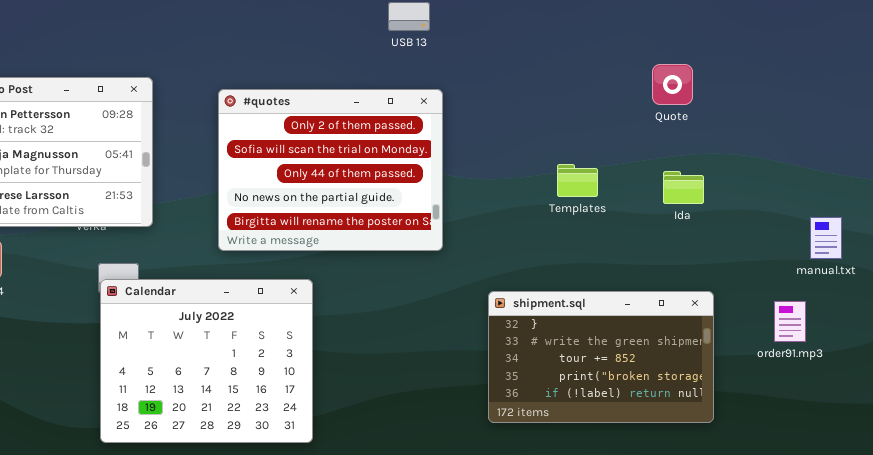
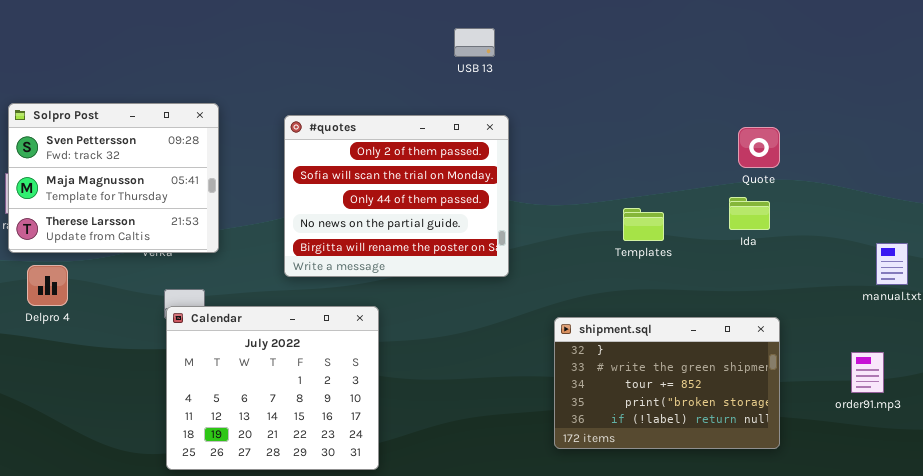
Quote: [652,64,693,105] -> [738,127,780,168], moved
Templates: [557,164,598,197] -> [623,208,664,241], moved
order91.mp3: [774,301,806,342] -> [851,352,884,393], moved

